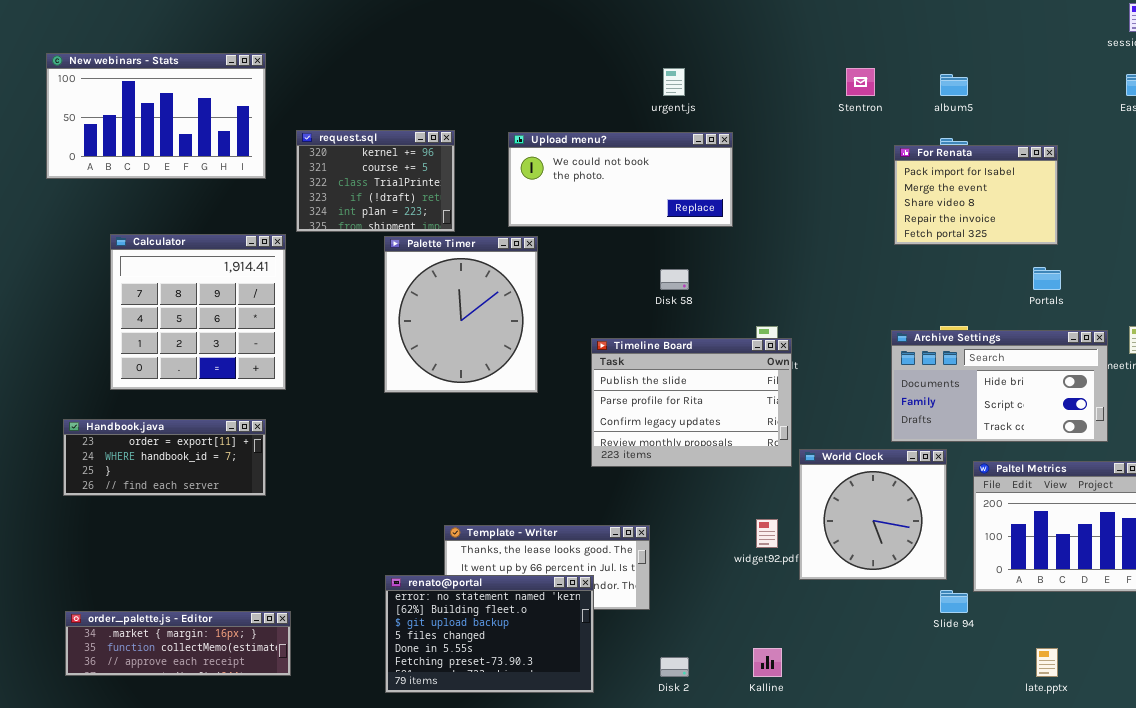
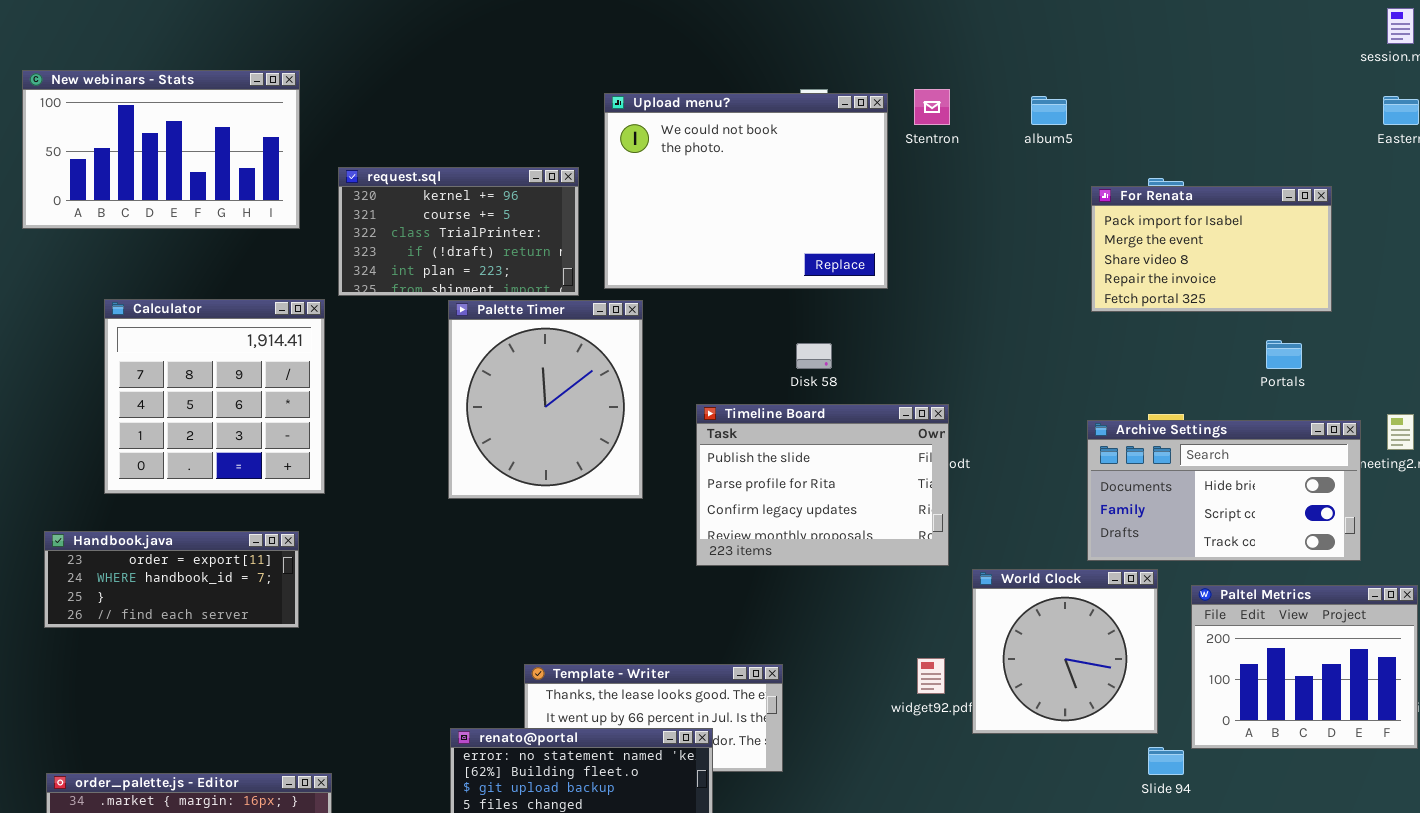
Stentron: [846,68,875,96] -> [914,89,950,125], moved
album5: [940,74,968,96] -> [1031,96,1067,125], moved
request.sql: [296,130,455,232] -> [338,167,579,296], resized
Upload menu?: [508,132,733,227] -> [604,93,888,289], resized
For Renata: [894,145,1058,245] -> [1091,186,1332,312], resized
Timeline Board: [591,338,792,467] -> [696,404,949,566], moved

